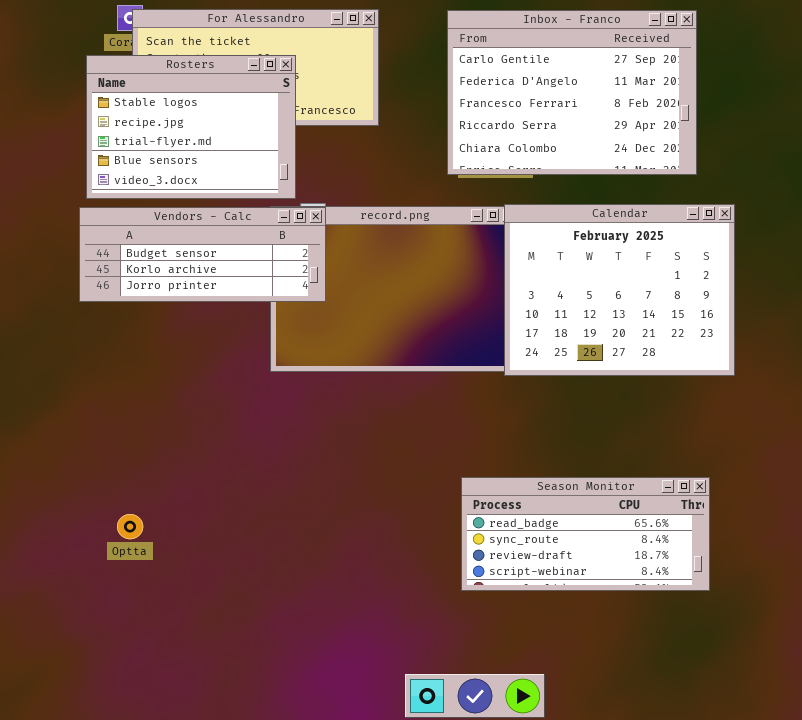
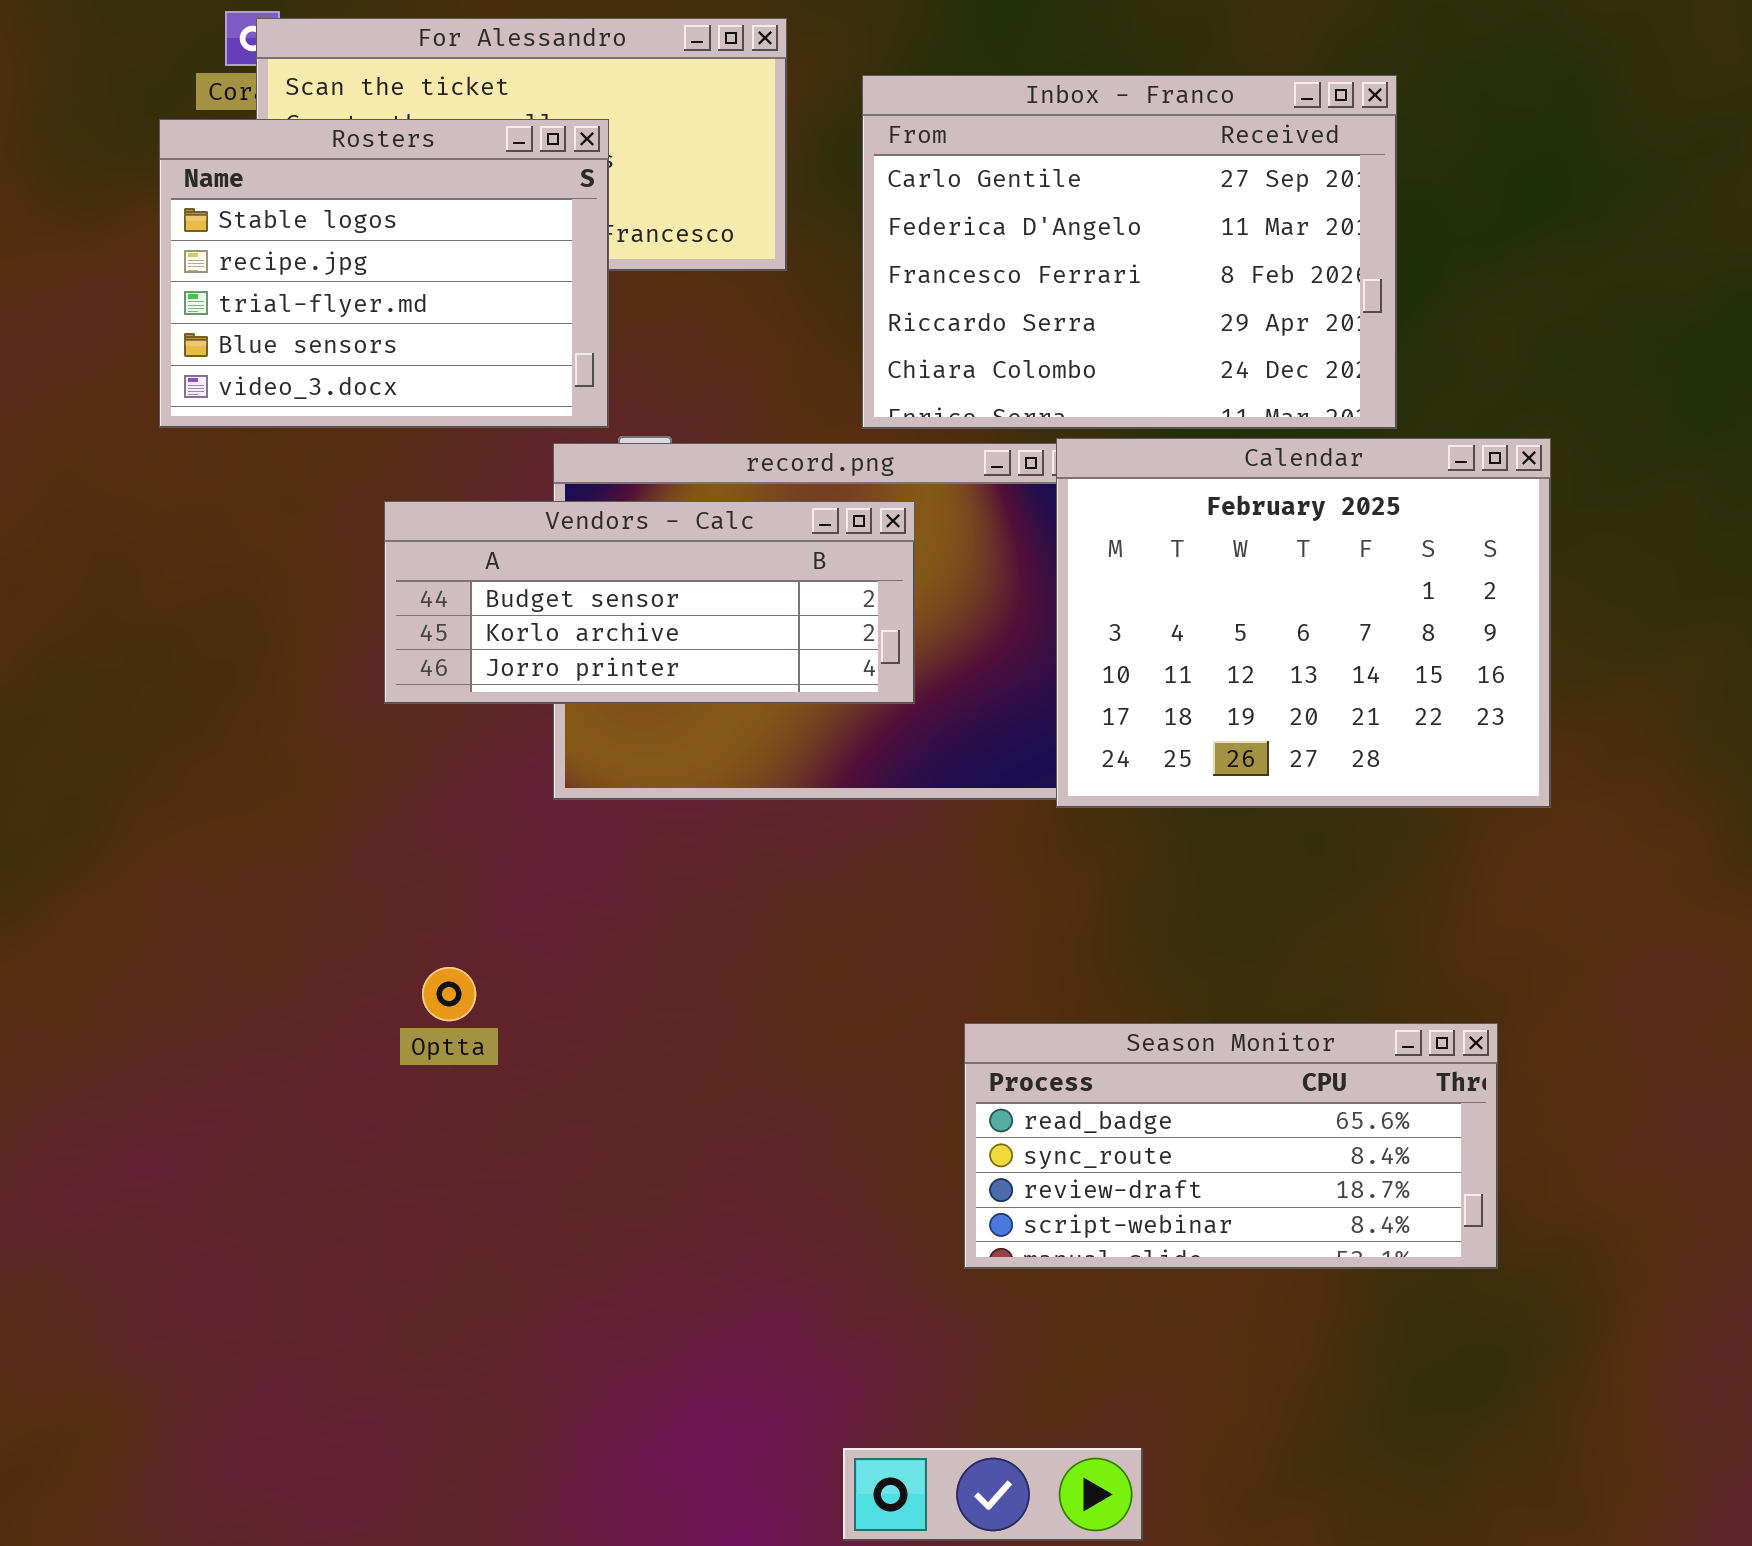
Inbox - Franco: [447,10,697,175] -> [862,75,1397,429], moved
Vendors - Calc: [79,207,326,302] -> [384,501,915,704], moved
Optta: [117,514,143,539] -> [422,967,476,1021], moved

